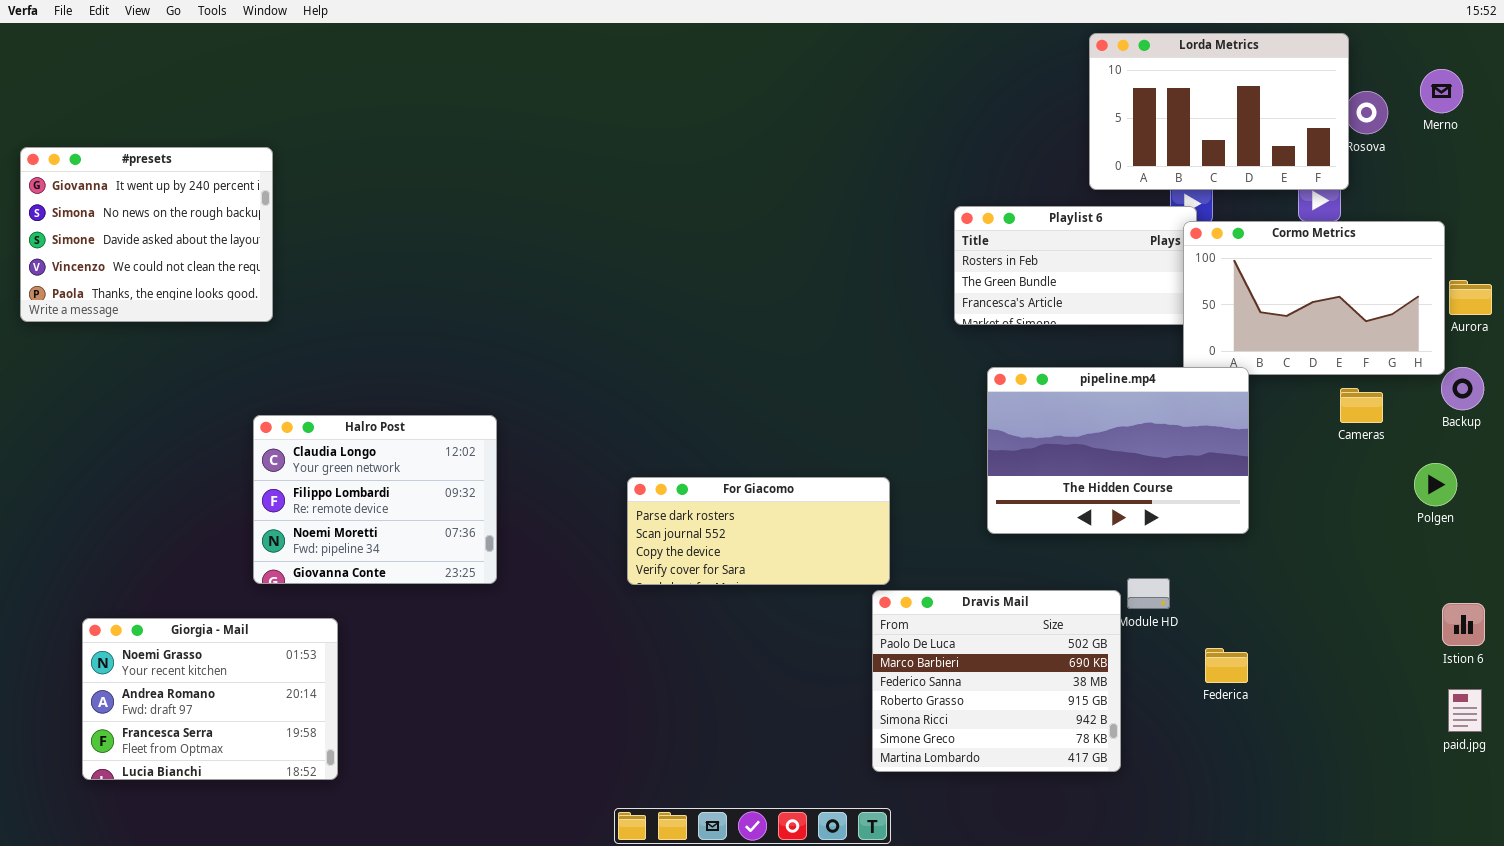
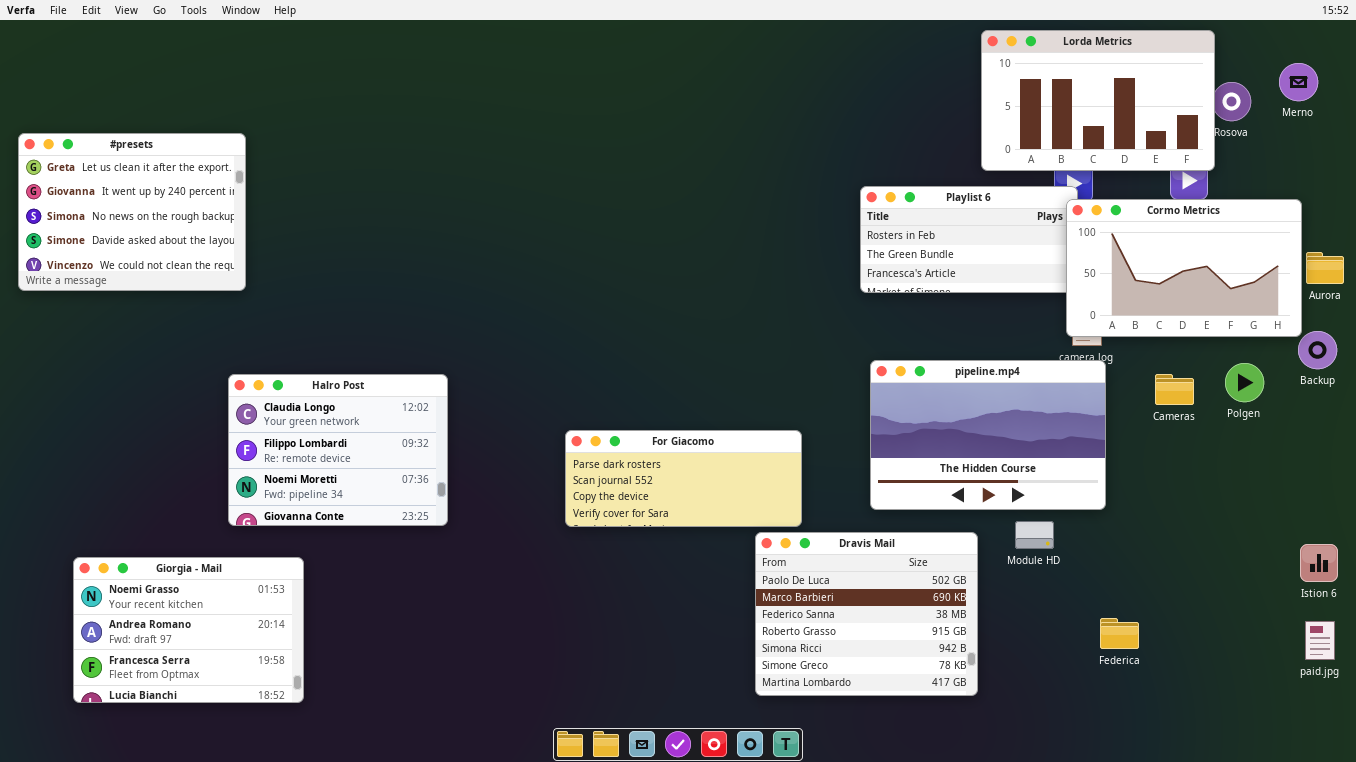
#presets: [20,147,273,322] -> [18,133,246,291], scrolled up 1 row
pipeline.mp4: [987,367,1249,534] -> [870,360,1106,510], moved
Cameras: [1340,388,1383,423] -> [1155,374,1194,405], moved
Polgen: [1414,463,1457,506] -> [1225,363,1264,402], moved
Dravis Mail: [872,590,1121,772] -> [755,532,978,696], moved
Federica: [1205,648,1248,683] -> [1100,618,1139,649], moved

